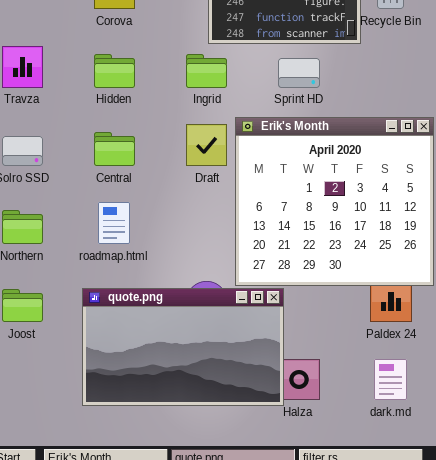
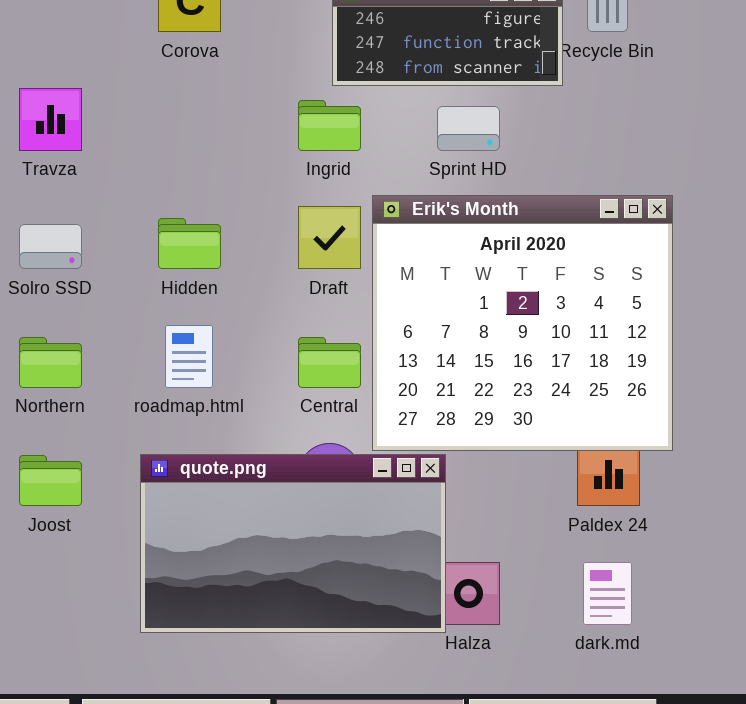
Hidden: [94,54,135,88] -> [158,218,221,269], moved
Central: [94,132,135,166] -> [298,337,361,388], moved

